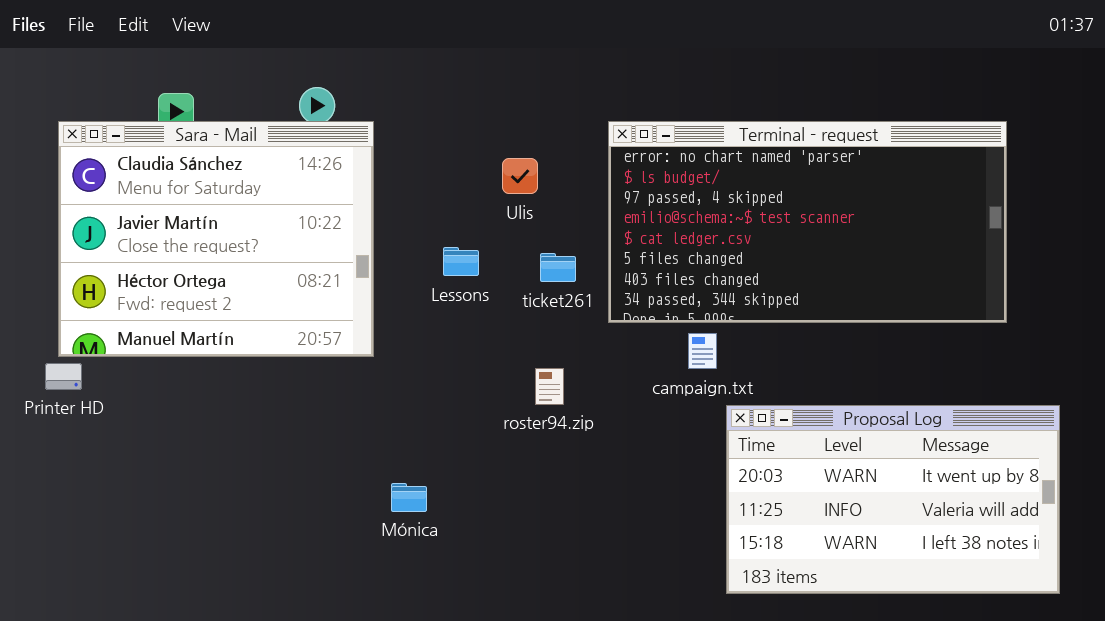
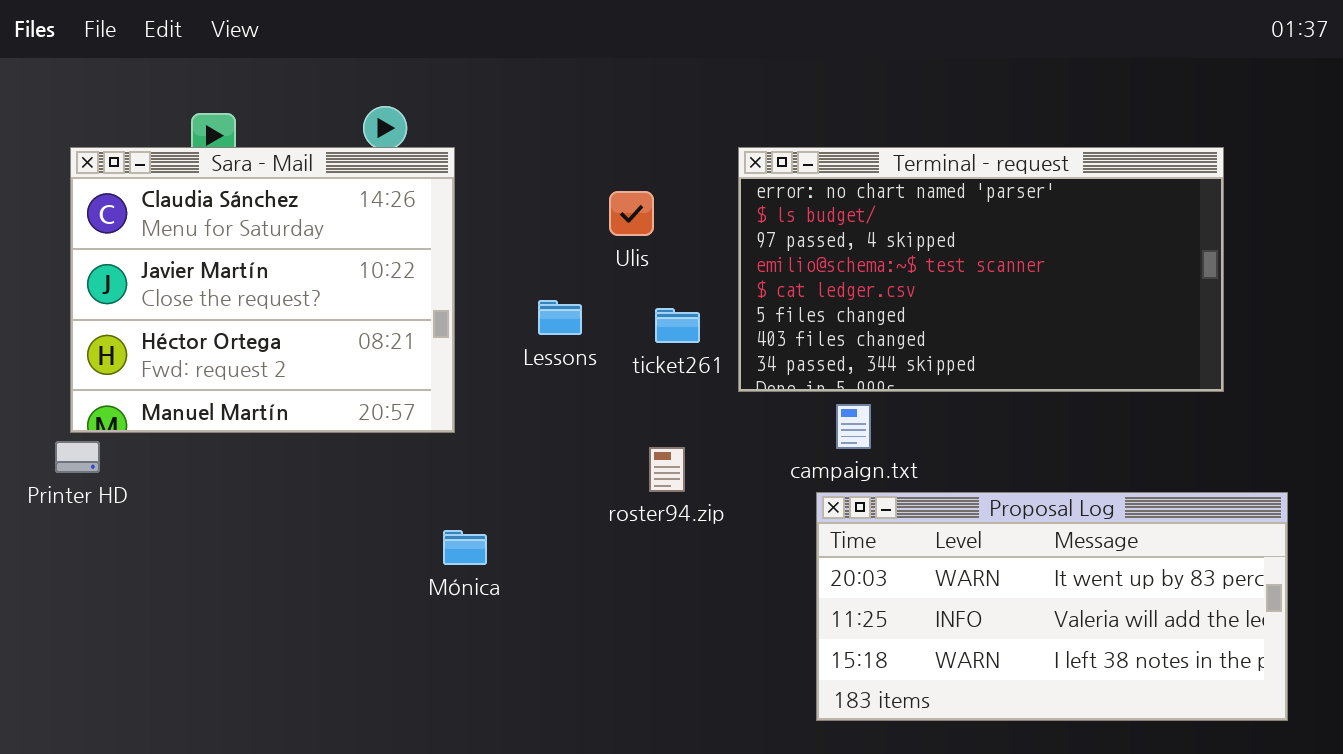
Proposal Log: [726,405,1060,594] -> [816,492,1288,721], resized
Mónica: [391,483,427,512] -> [443,530,487,565], moved

